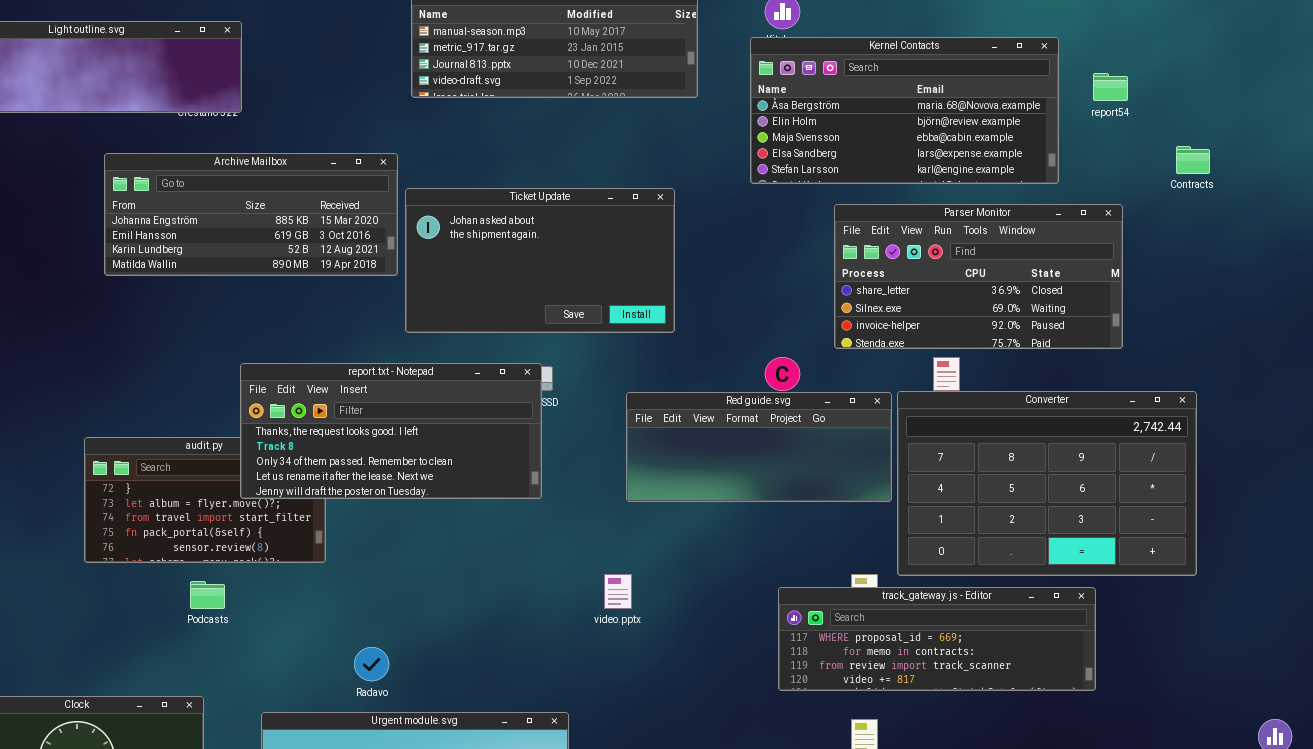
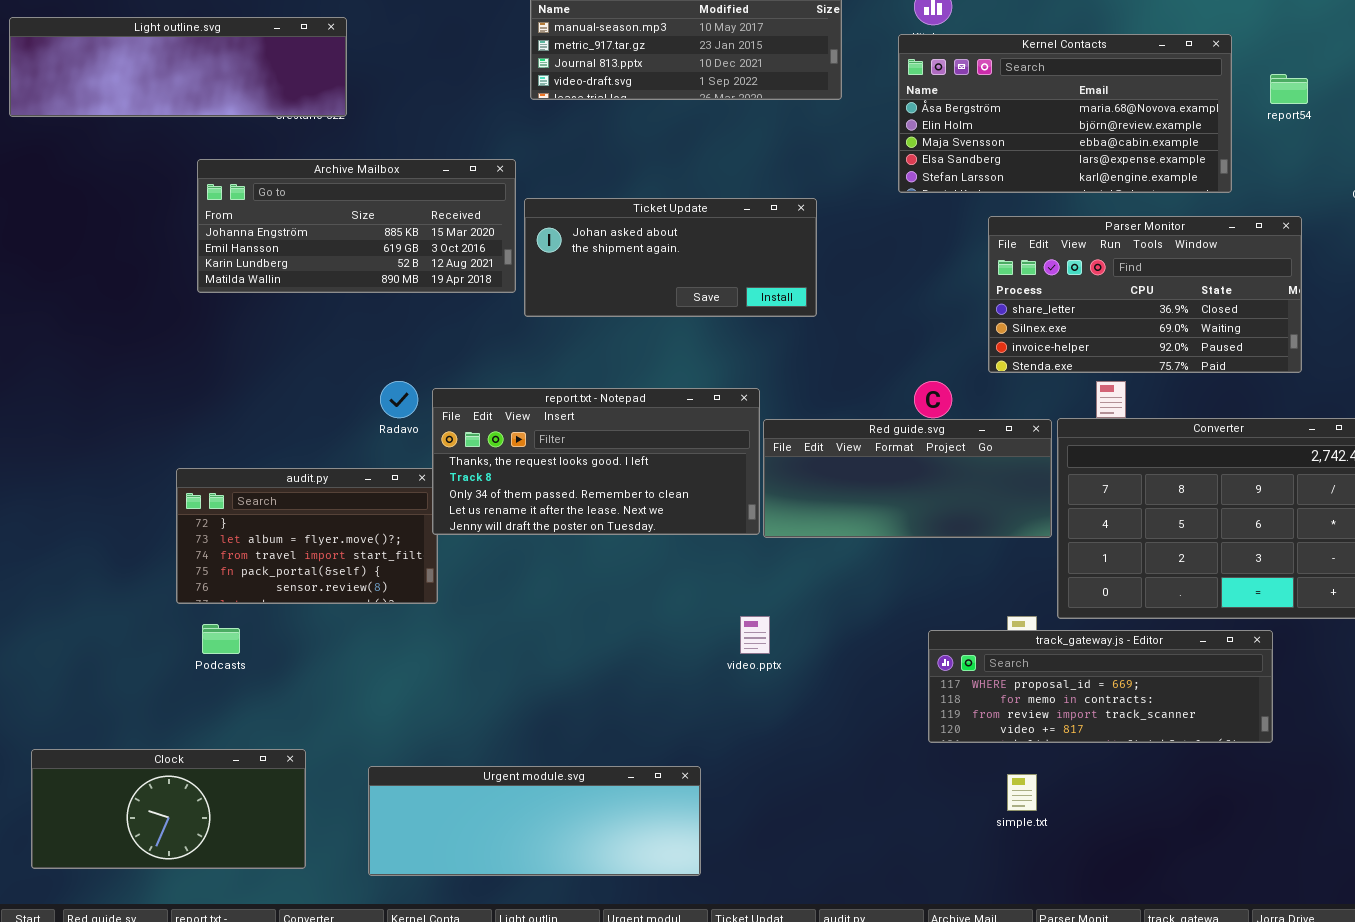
Ticket Update: [405,188,675,333] -> [524,198,817,317], resized
report.txt - Notepad: [240,363,542,499] -> [432,388,760,535], moved
Podcasts: [190,581,225,609] -> [202,624,240,654], moved
Radavo: [354,647,389,681] -> [380,381,418,418], moved

